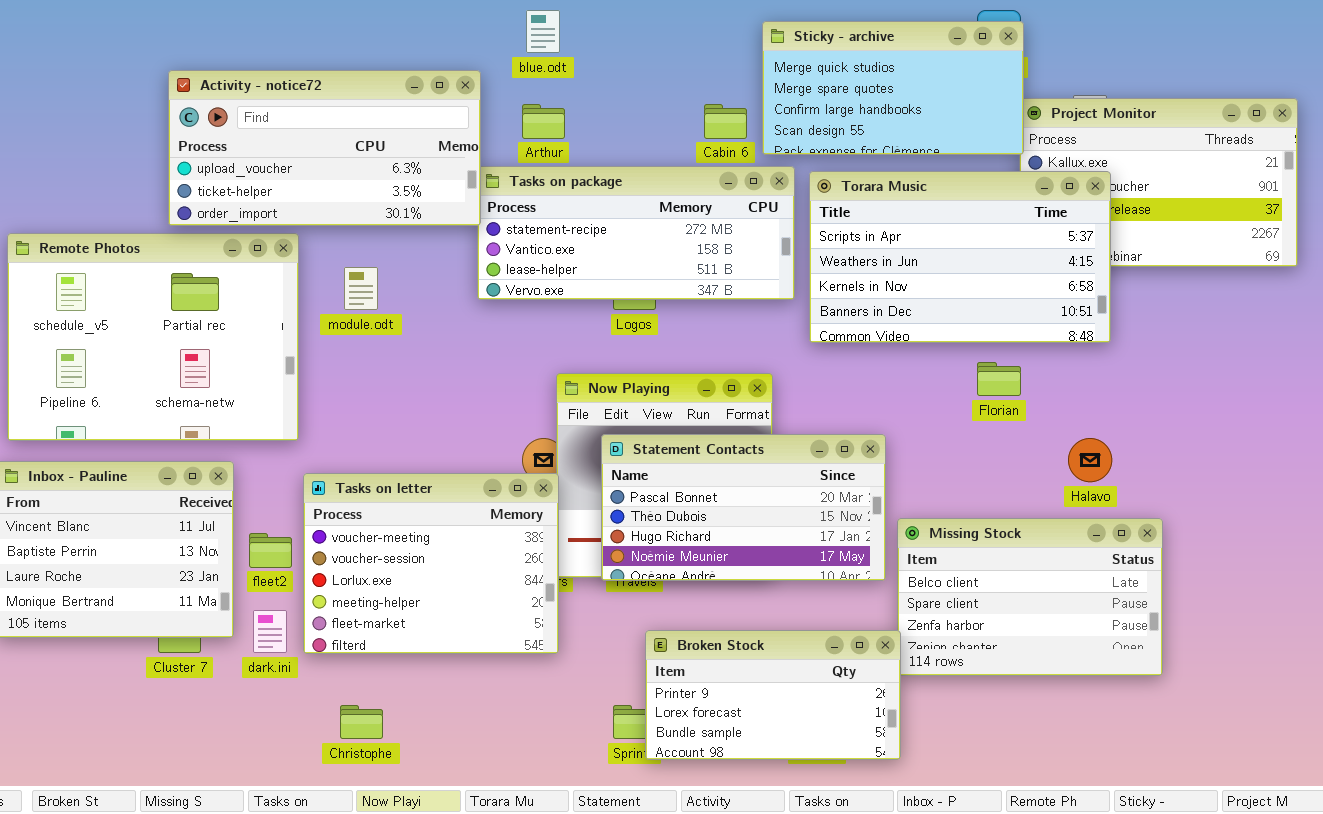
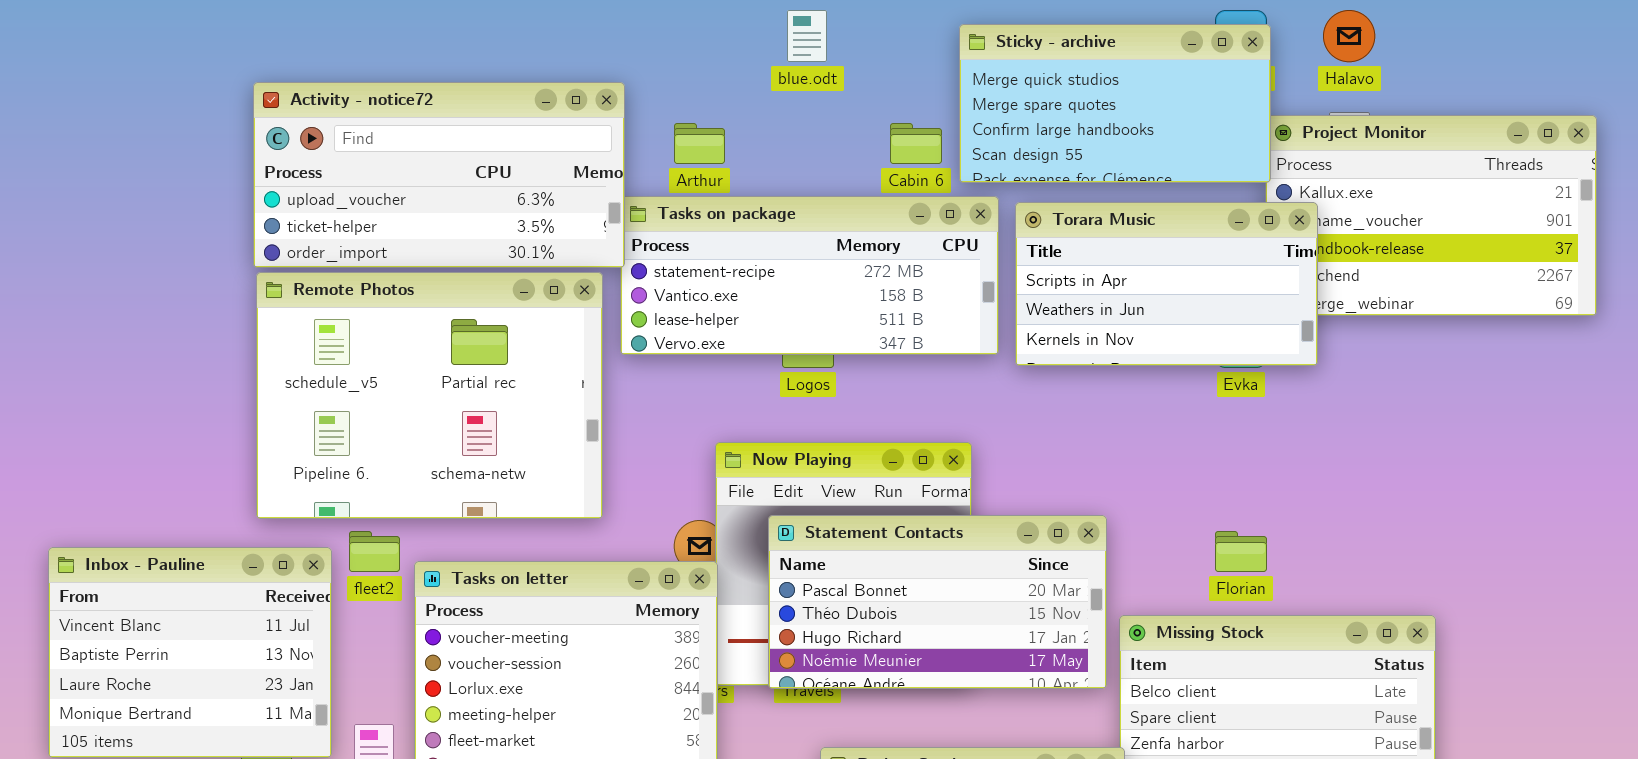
blue.odt: [526,10,560,53] -> [787,10,827,62], moved
Torara Music: [809,171,1111,343] -> [1015,202,1318,366], resized
Remote Photos: [7,233,299,441] -> [256,272,603,519], moved
Florian: [977,362,1021,396] -> [1215,531,1267,572], moved
Halavo: [1068,438,1112,482] -> [1323,10,1375,62], moved
fleet2: [249,533,292,568] -> [349,531,400,572], moved

